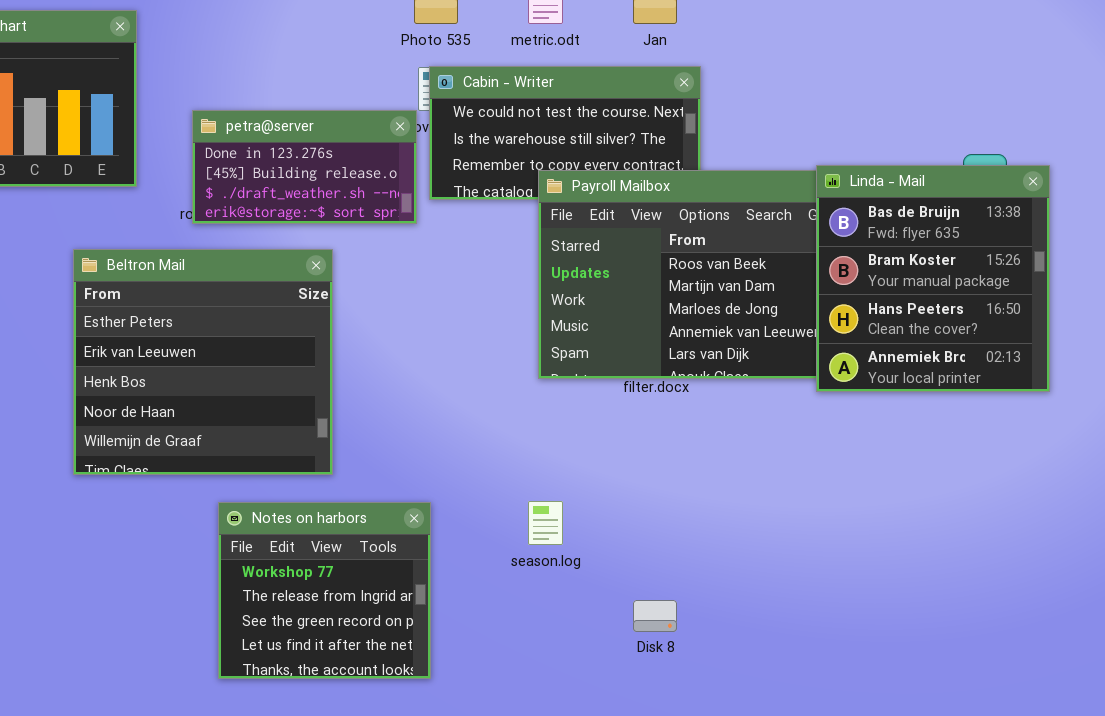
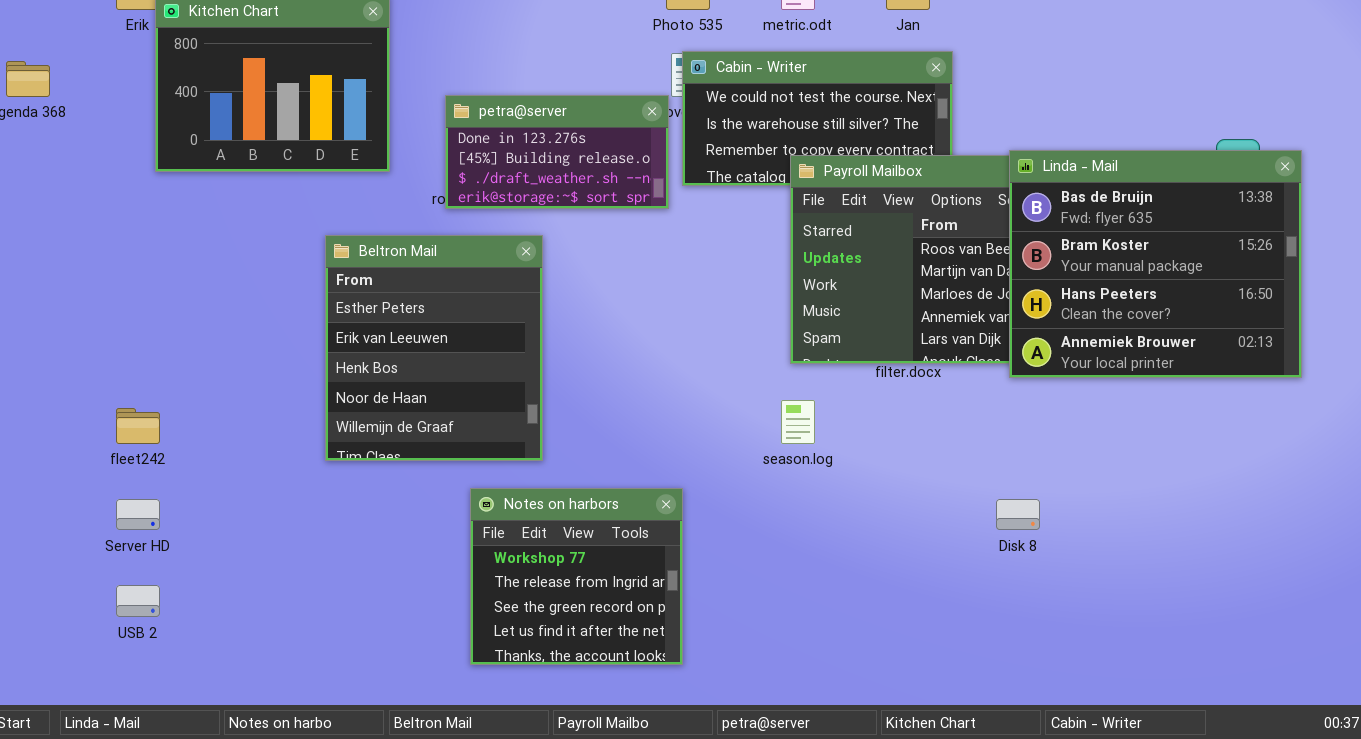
Linda - Mail: [816,165,1050,392] -> [1009,150,1302,378], resized
Beltron Mail: [73,249,333,475] -> [325,235,543,461], resized
season.log: [528,501,563,545] -> [781,400,815,444], moved
Disk 8: [633,600,677,632] -> [996,499,1040,530], moved

